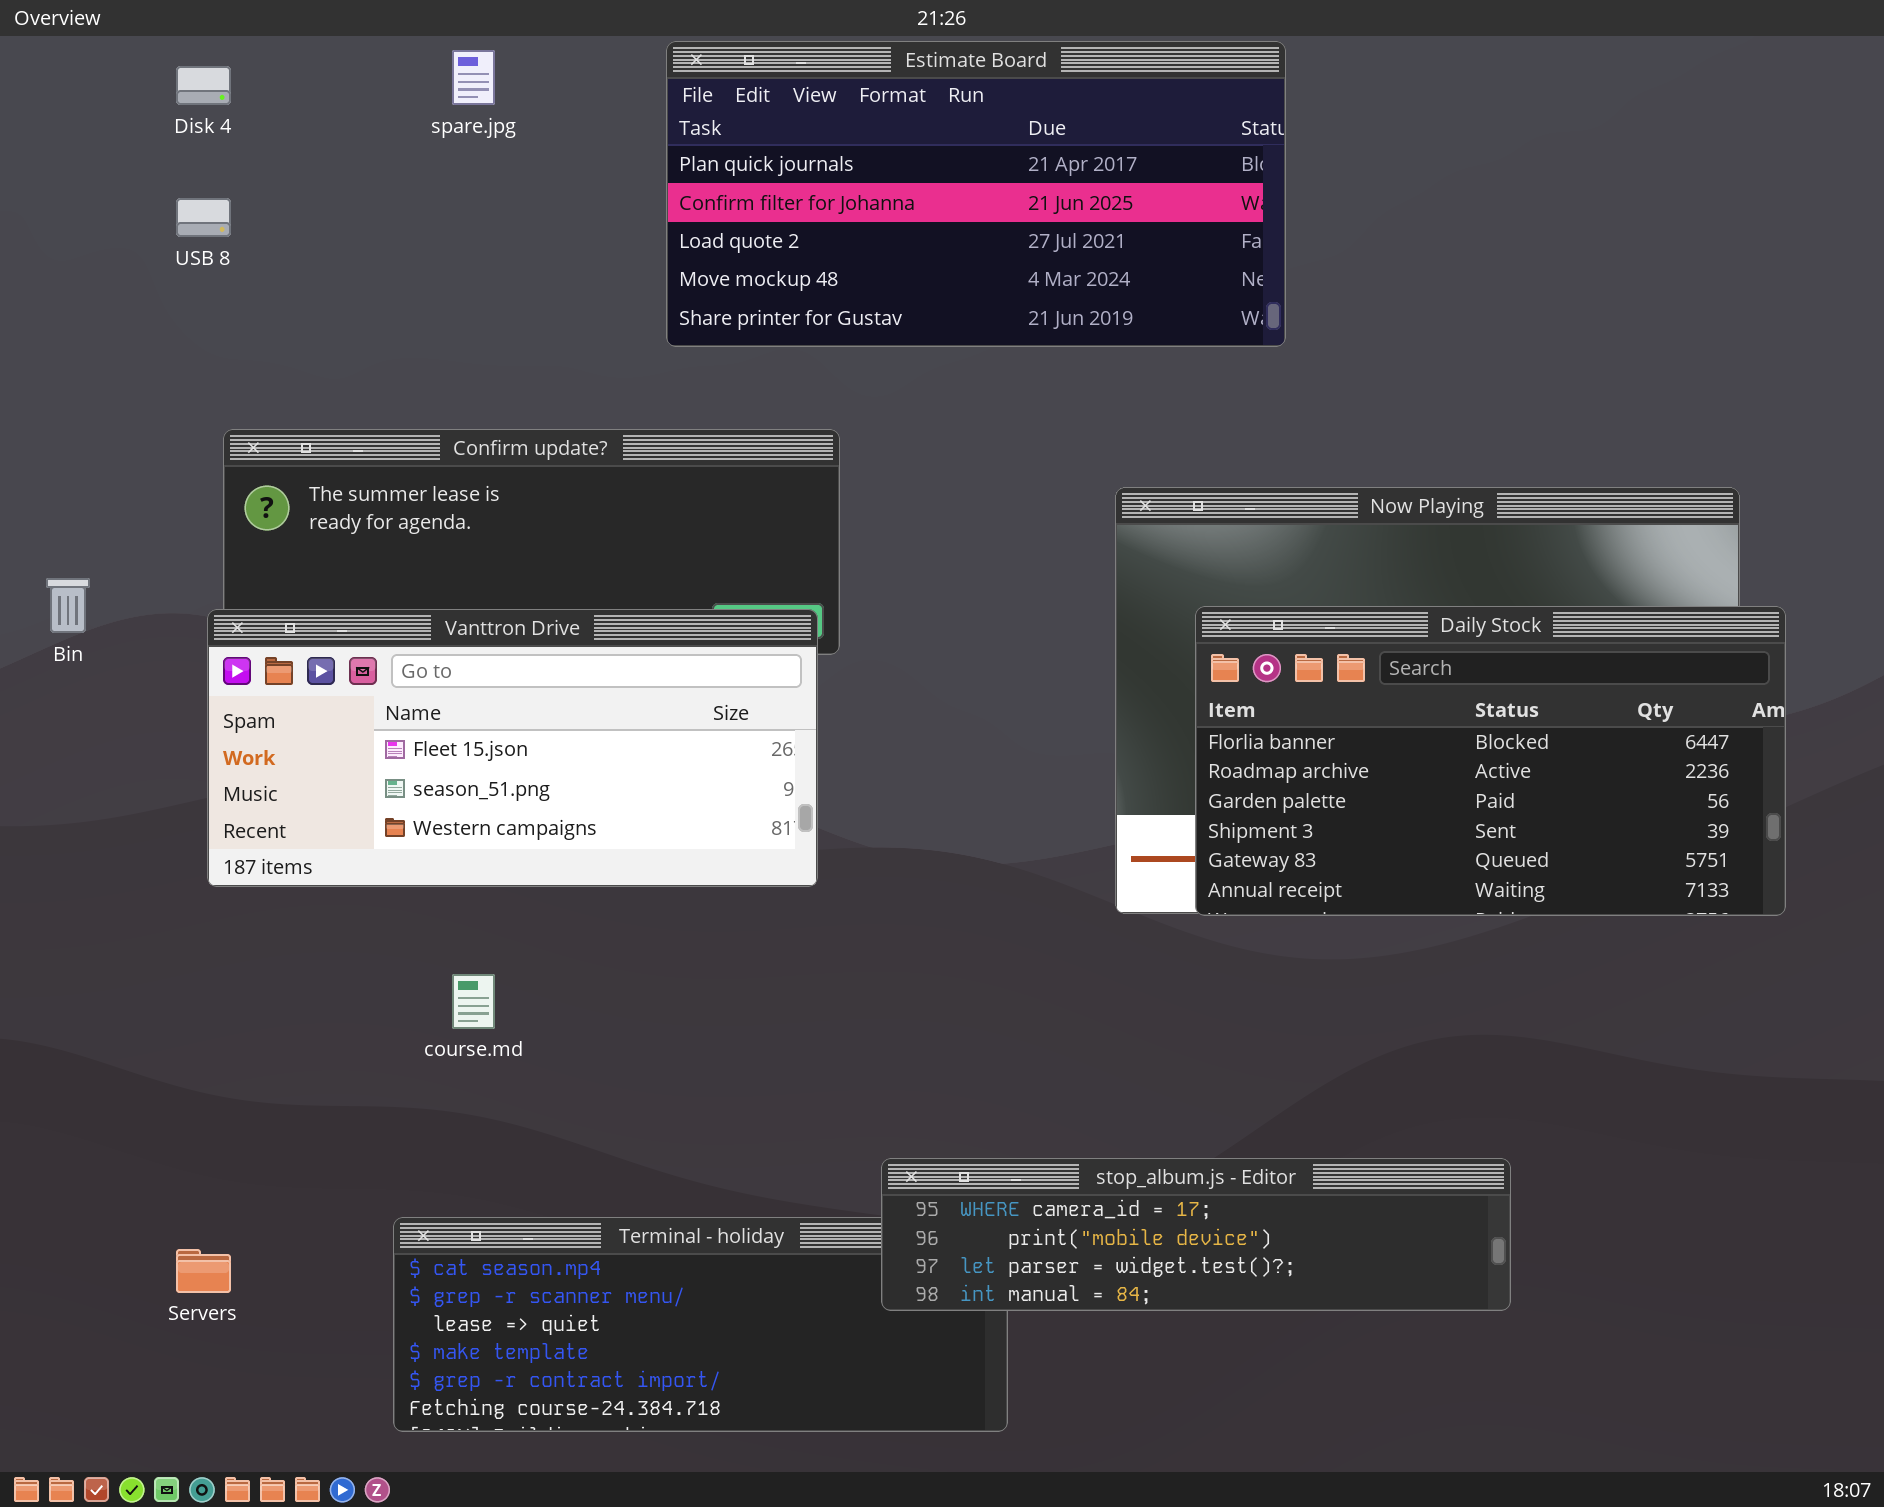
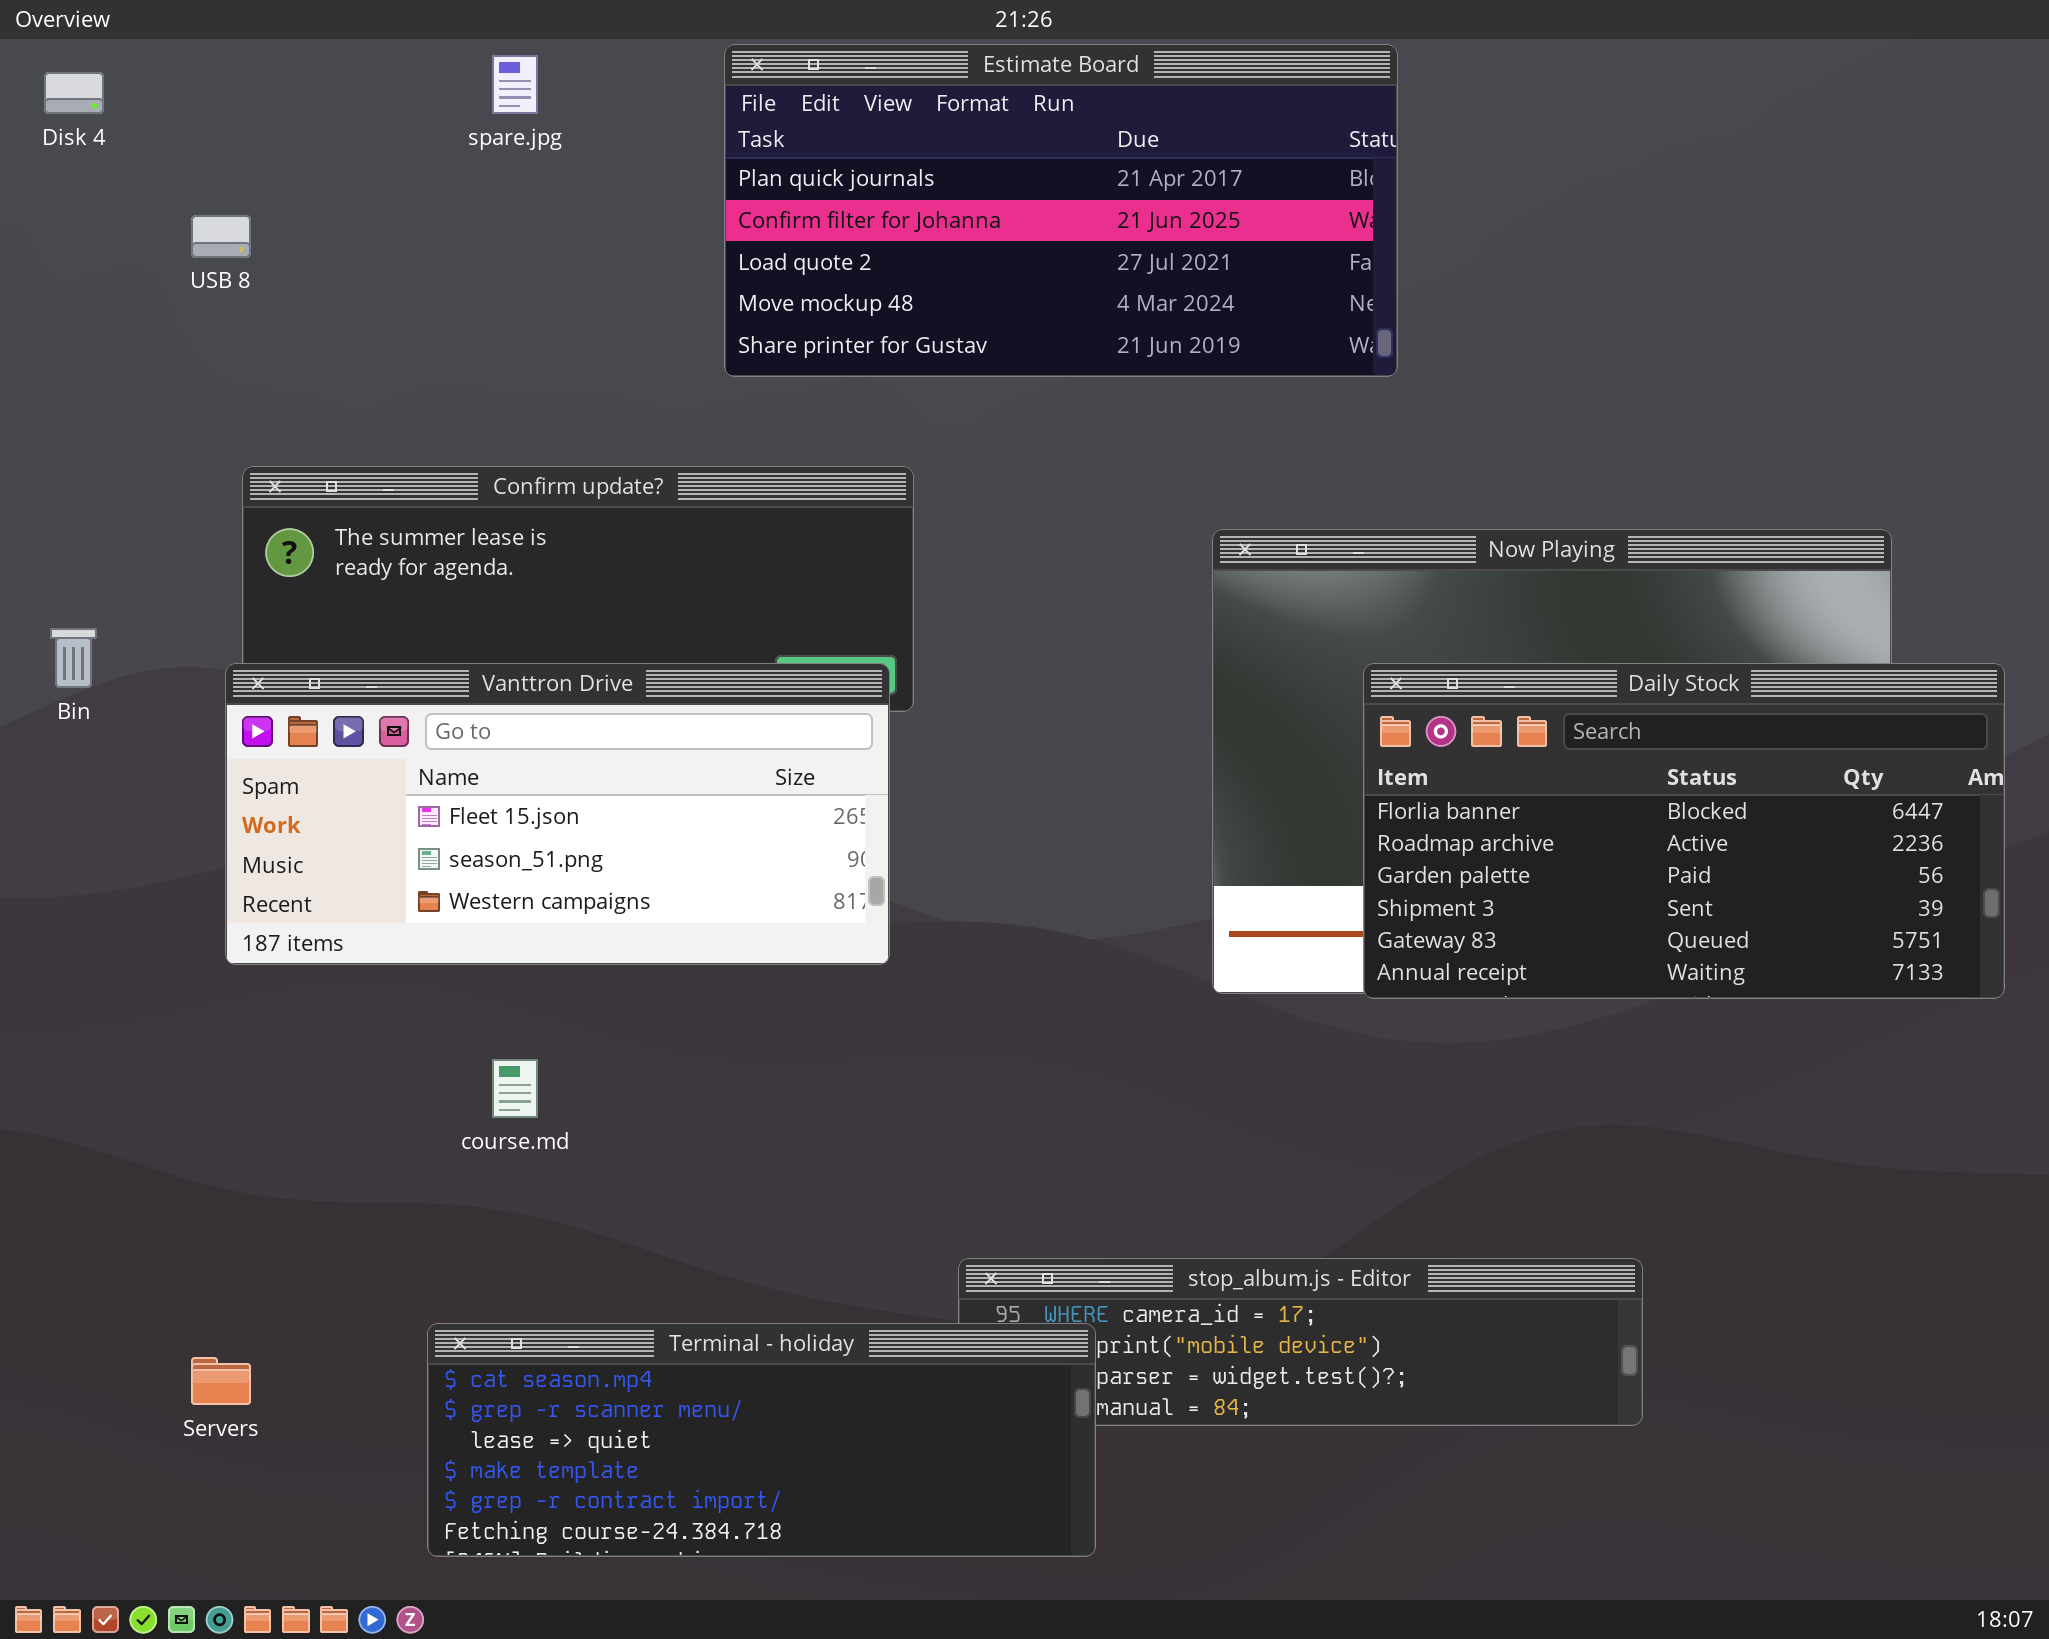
Disk 4: [176,66,231,105] -> [44,72,104,114], moved
Daily Stock: [1195,606,1786,916] -> [1363,663,2005,999], moved
Terminal - holiday: [393,1217,1008,1432] -> [427,1323,1096,1557], raised

